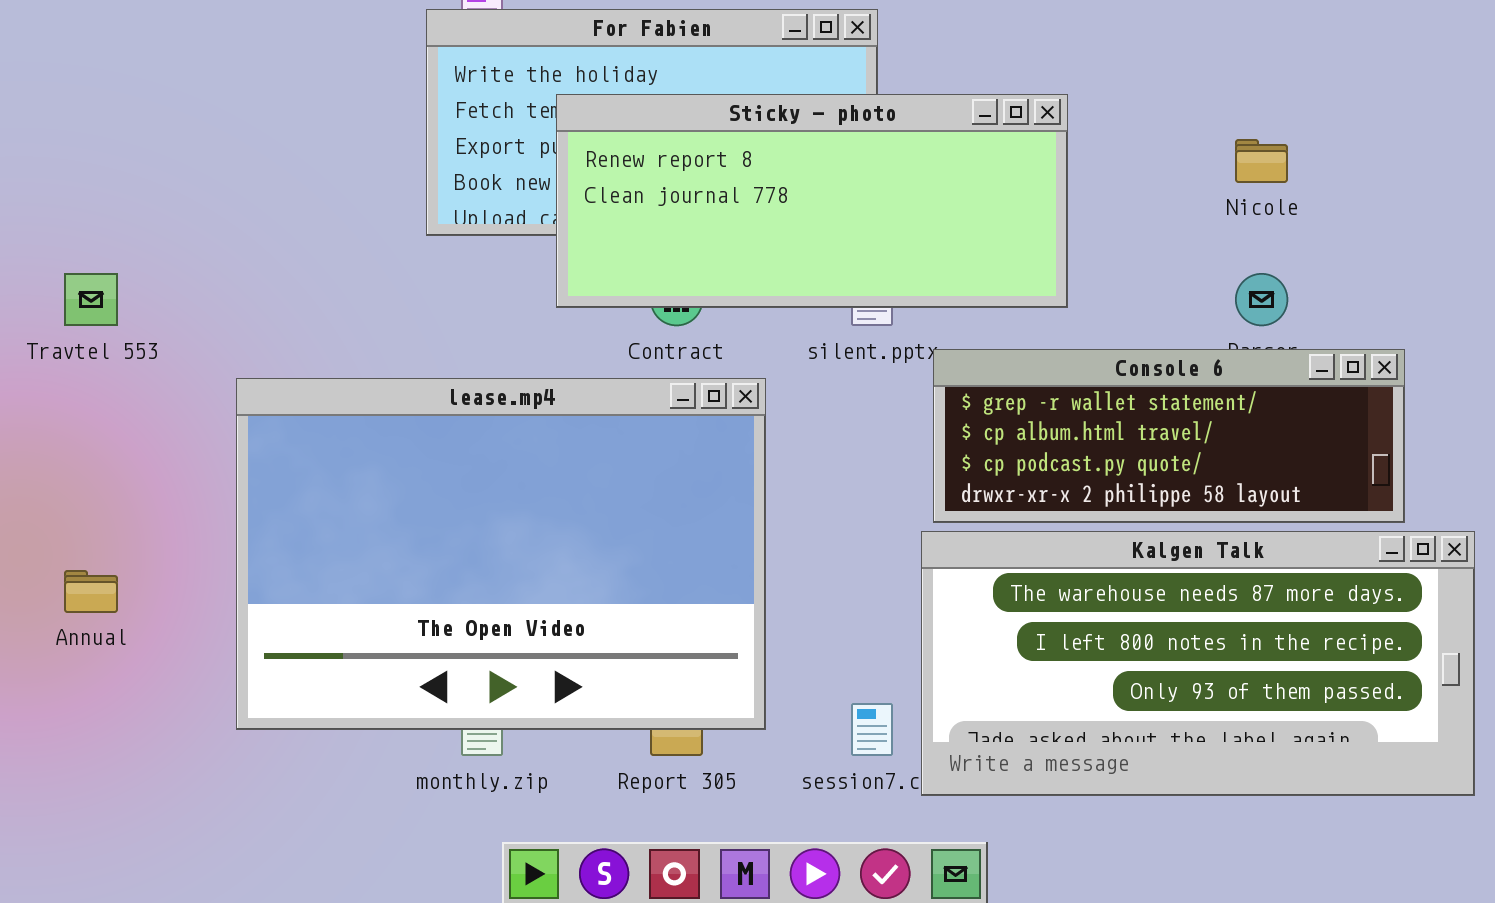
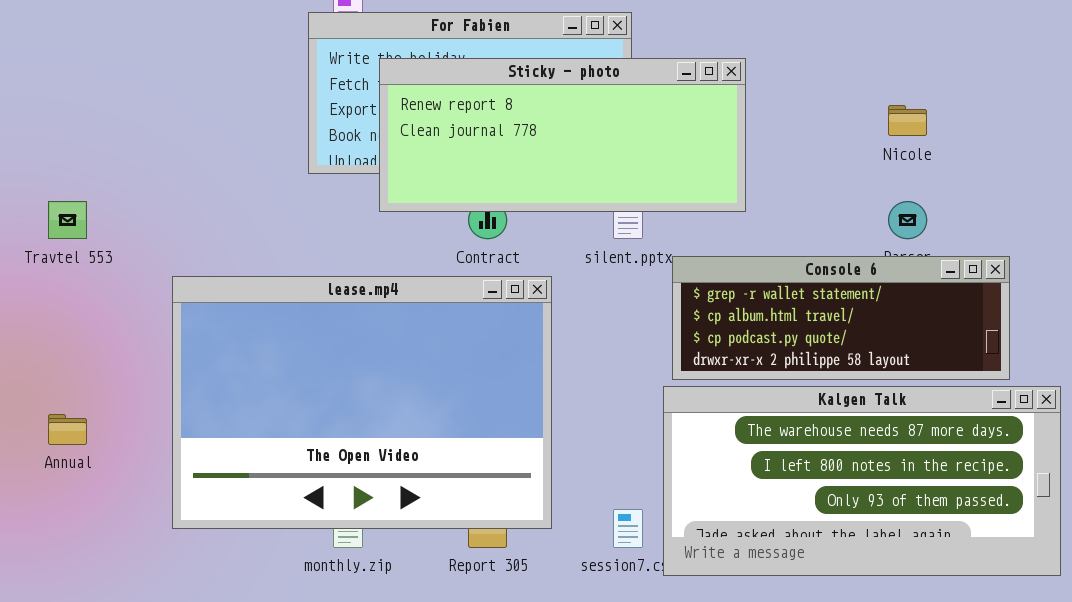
Sticky - photo: [556,94,1068,308] -> [379,58,746,212], moved

